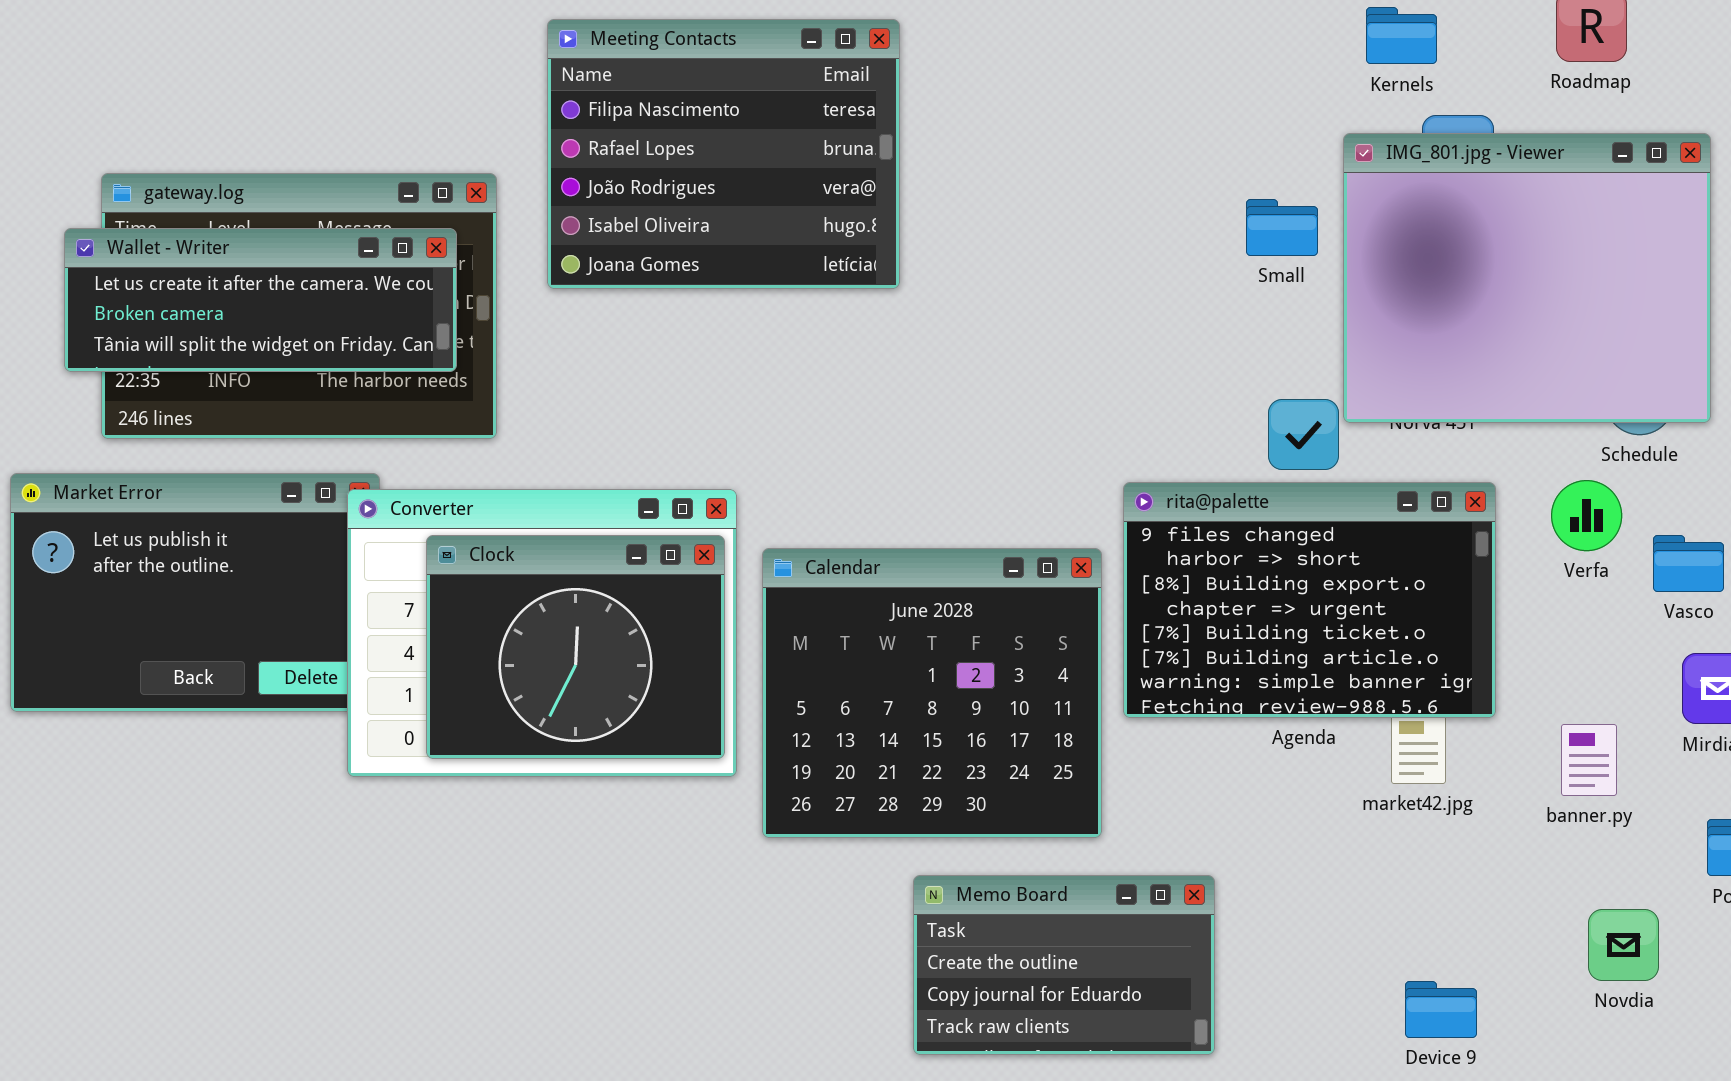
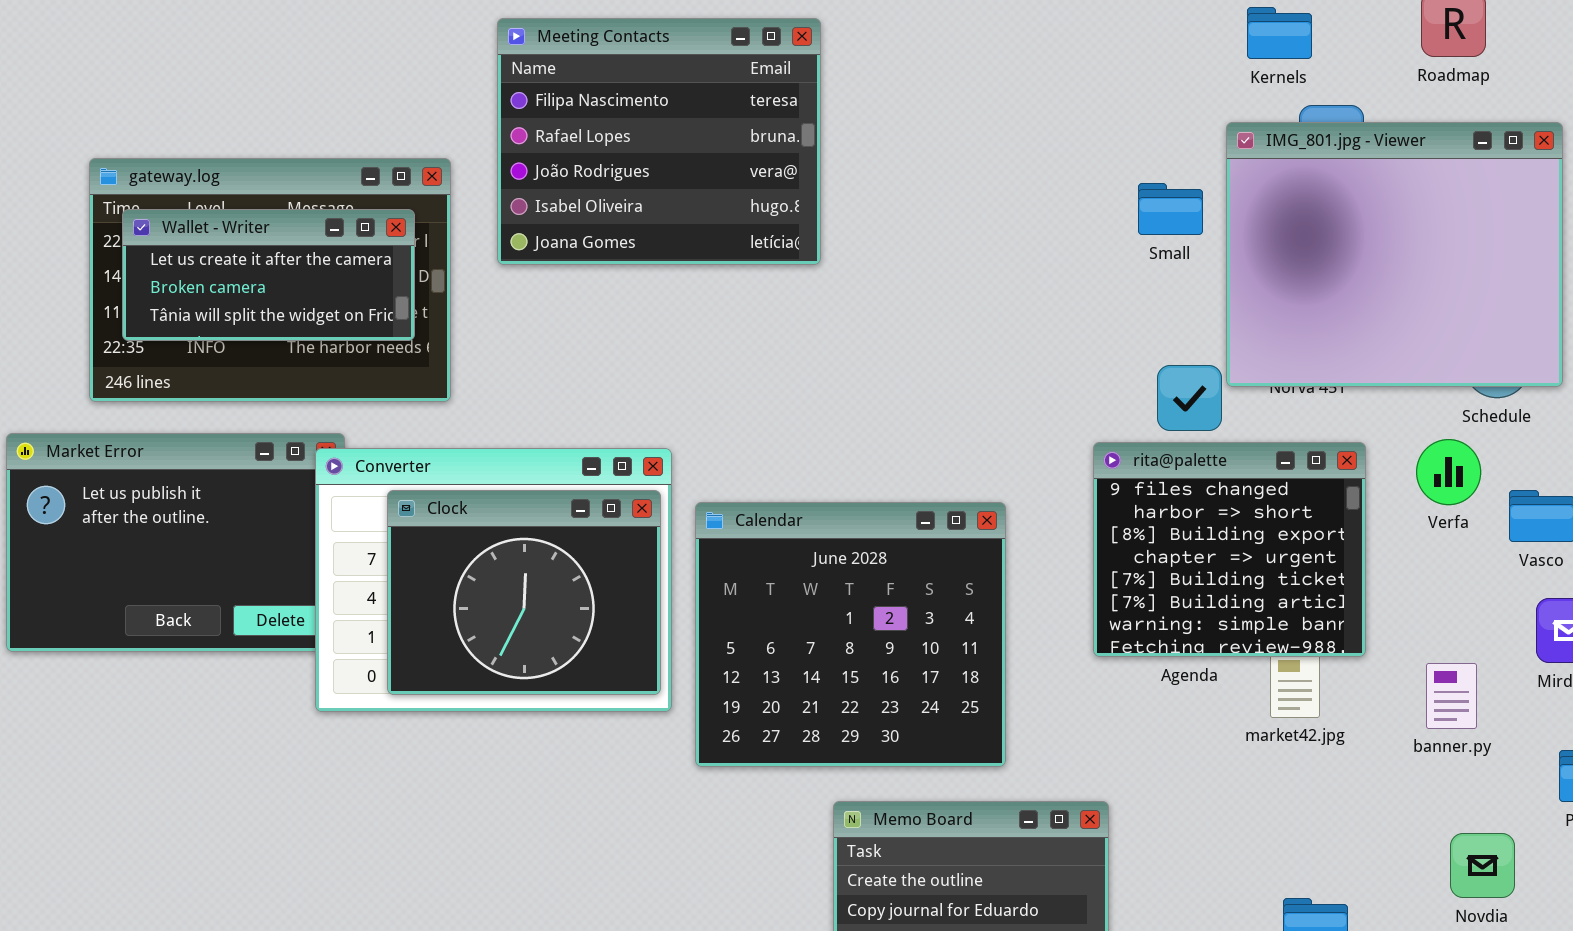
Wallet - Writer: [64,228,457,372] -> [122,209,415,341], resized
rita@palette: [1123,482,1496,718] -> [1093,442,1366,657], resized

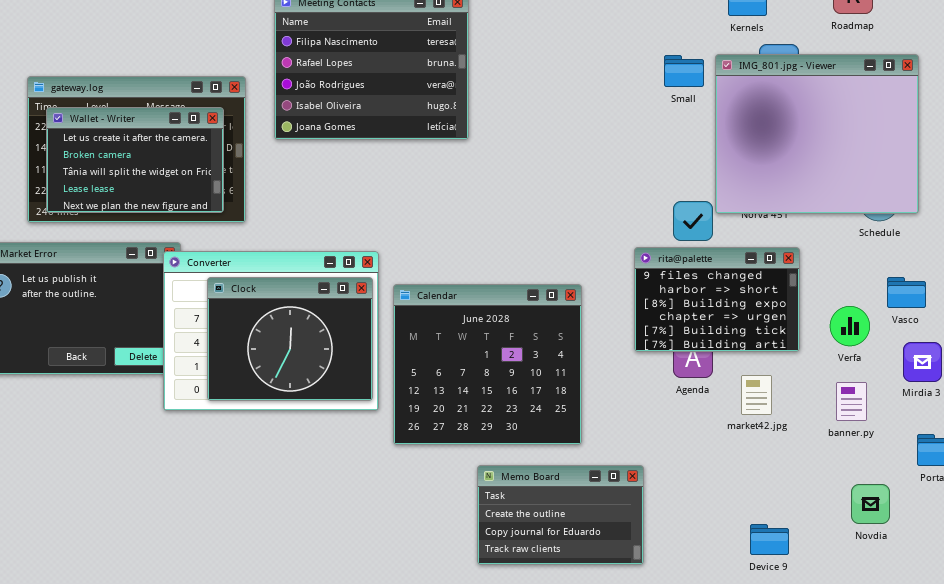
Small: [1138,183,1203,235] -> [664,55,704,87], moved
Wallet - Writer: [122,209,415,341] -> [46,107,224,213], resized
Verfa: [1416,439,1481,505] -> [830,306,870,346], moved
rita@palette: [1093,442,1366,657] -> [634,247,800,352], resized

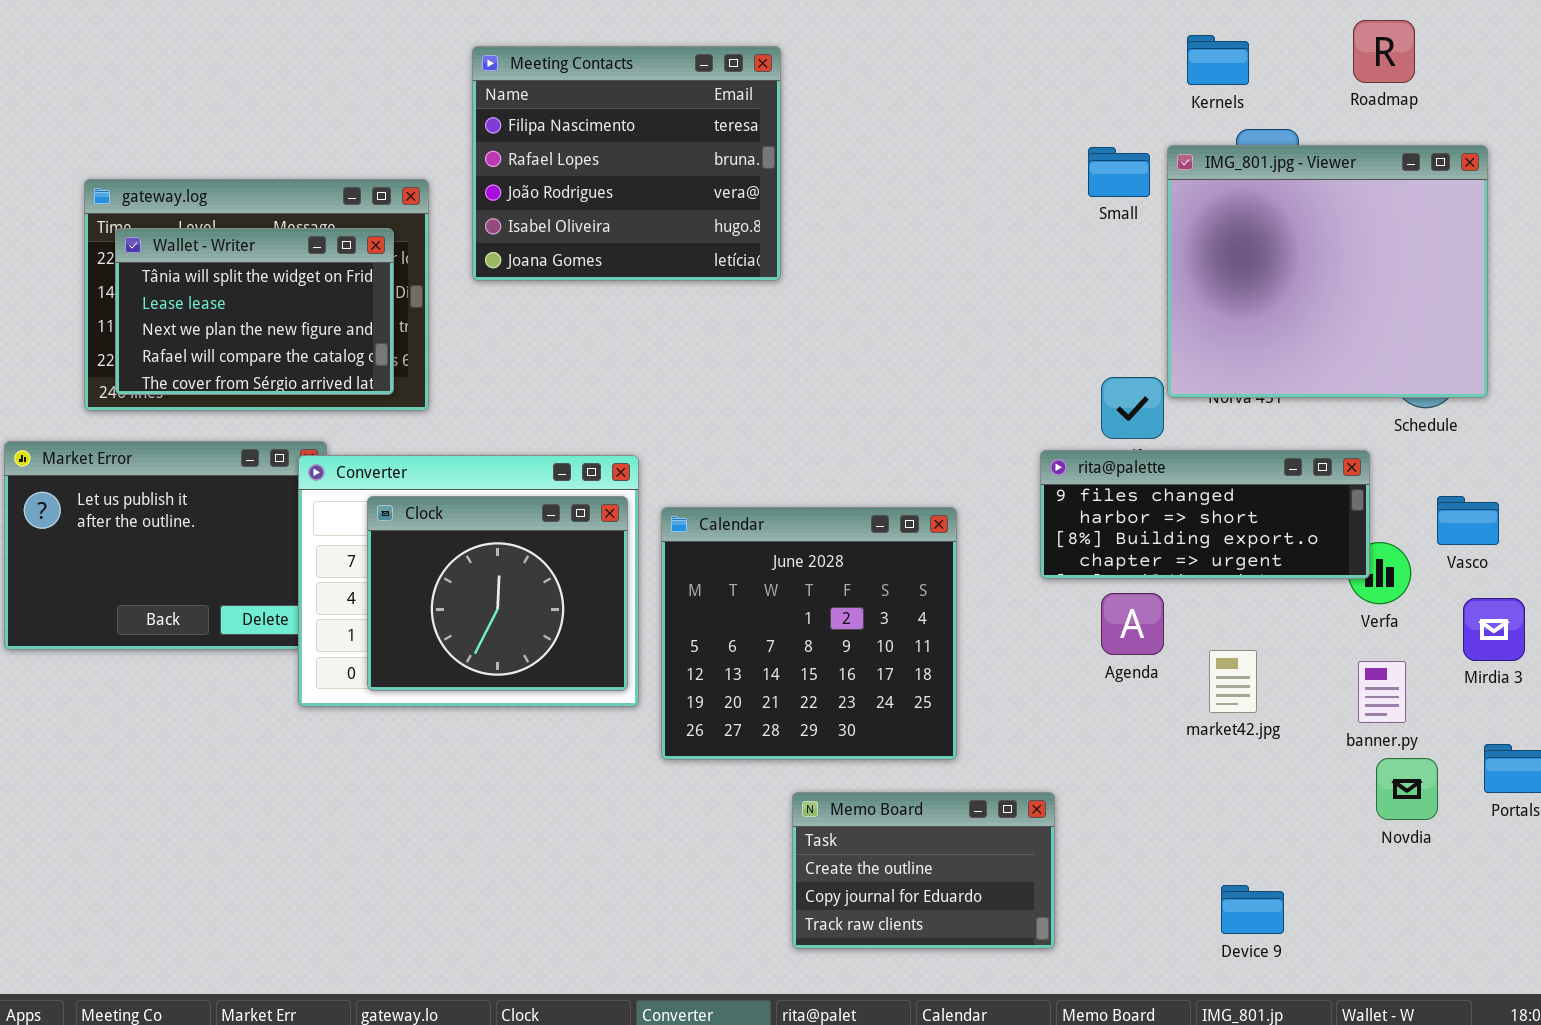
Wallet - Writer: [46,107,224,213] -> [115,228,394,395], scrolled down 2 rows
rita@palette: [634,247,800,352] -> [1040,450,1370,579], resized
Novdia: [851,484,890,524] -> [1376,758,1438,820], moved

